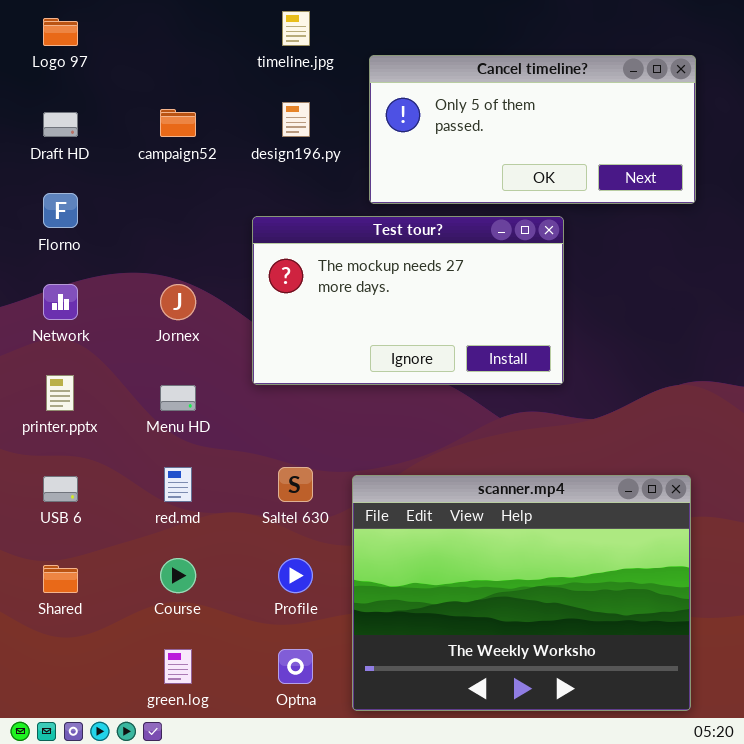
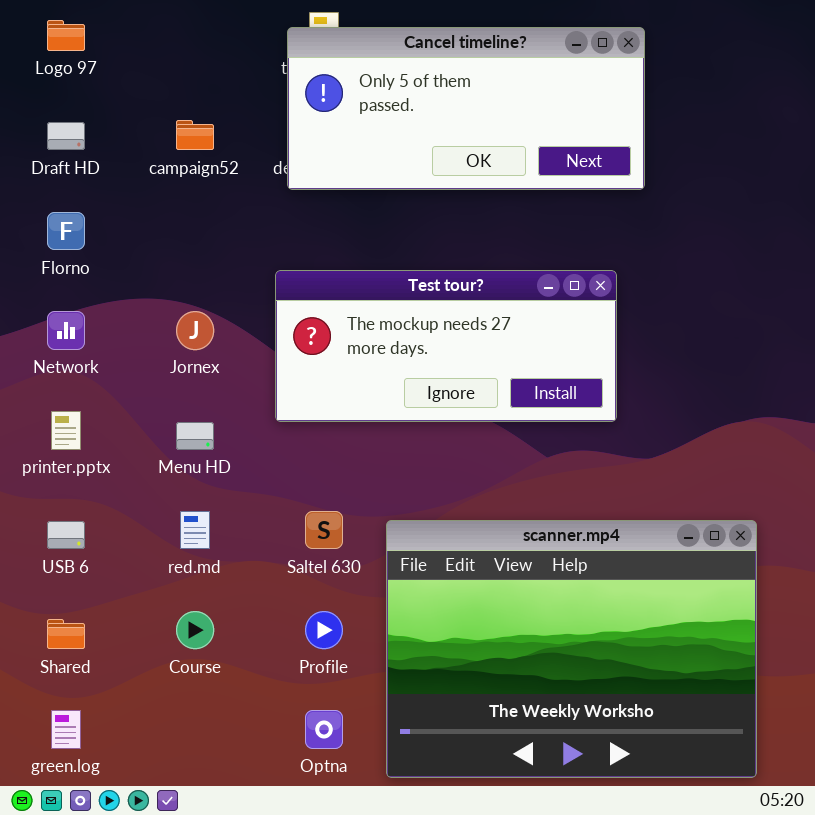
Cancel timeline?: [369,55,696,204] -> [287,27,645,190], moved
Test tour?: [252,216,564,385] -> [275,270,617,422], resized
green.log: [164,649,192,684] -> [51,710,81,749], moved

